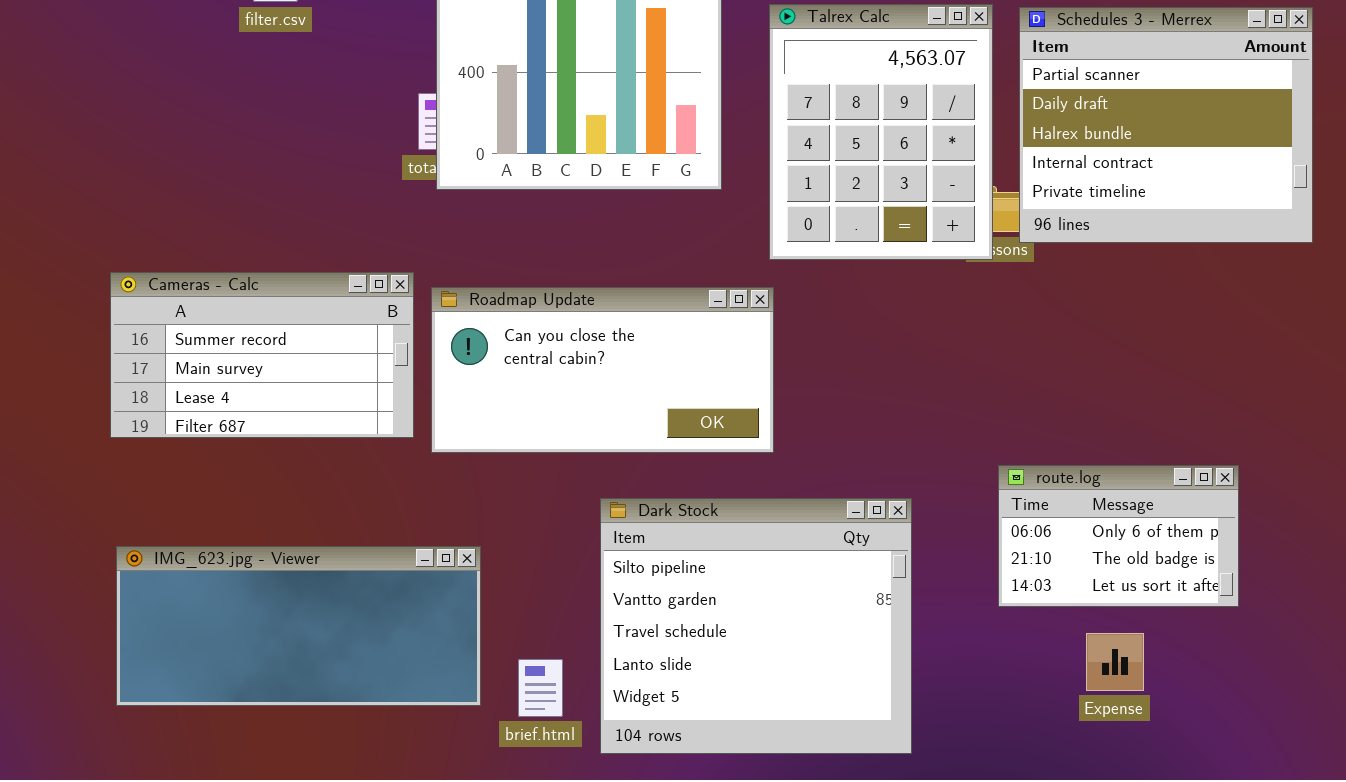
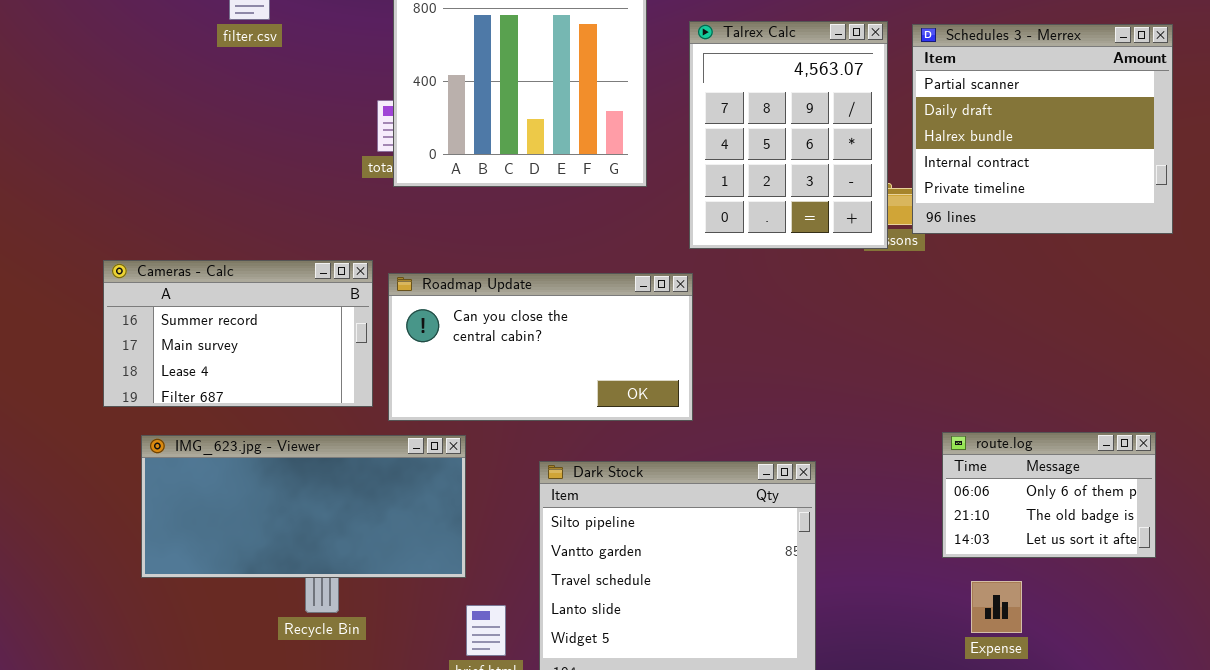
route.log: [998,465,1239,607] -> [942,432,1156,558], moved
IMG_623.jpg - Viewer: [116,546,481,706] -> [141,435,466,578], moved

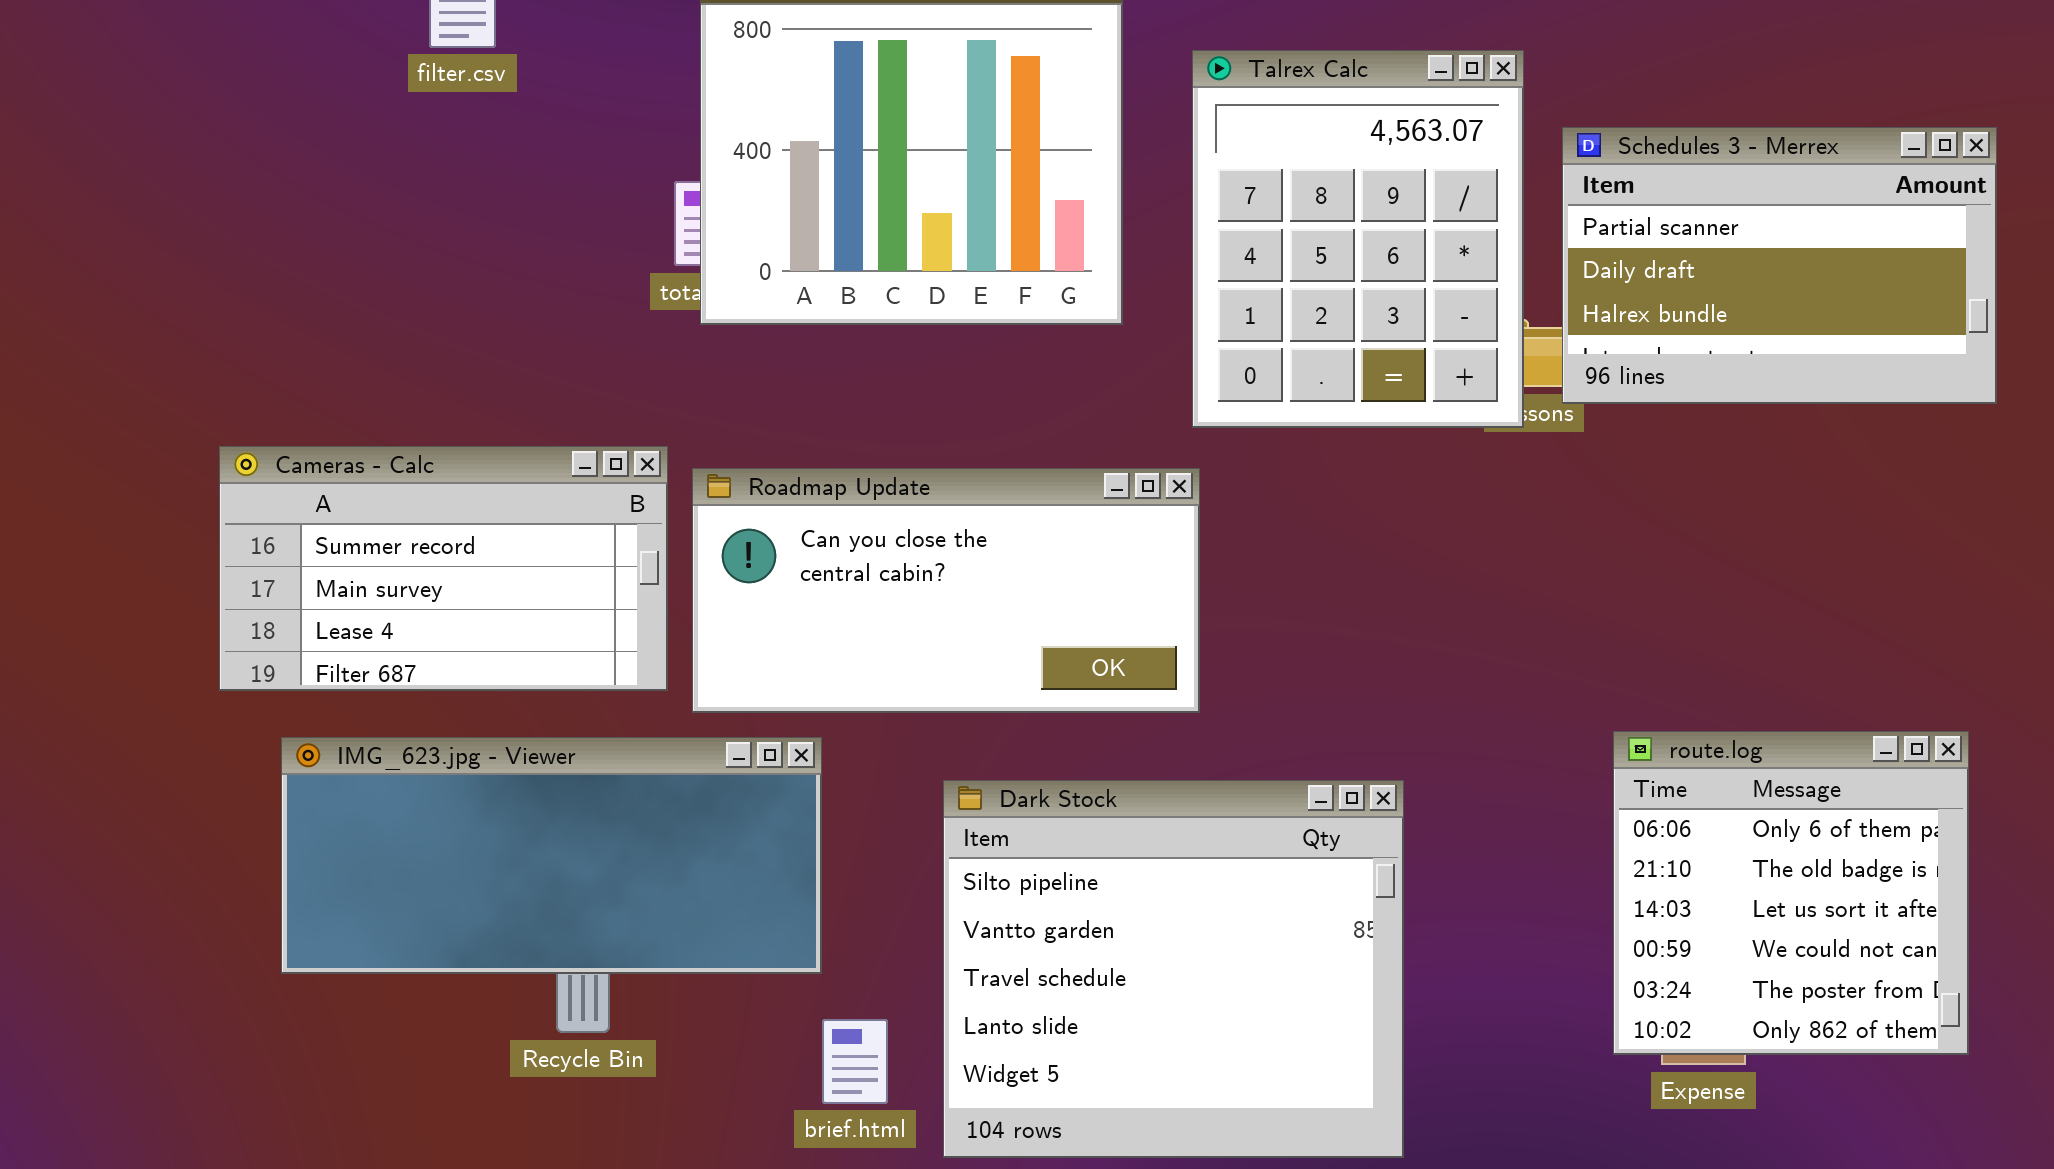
Schedules 3 - Merrex: [912,24,1173,234] -> [1562,127,1997,404], resized
route.log: [942,432,1156,558] -> [1613,731,1969,1055], resized

